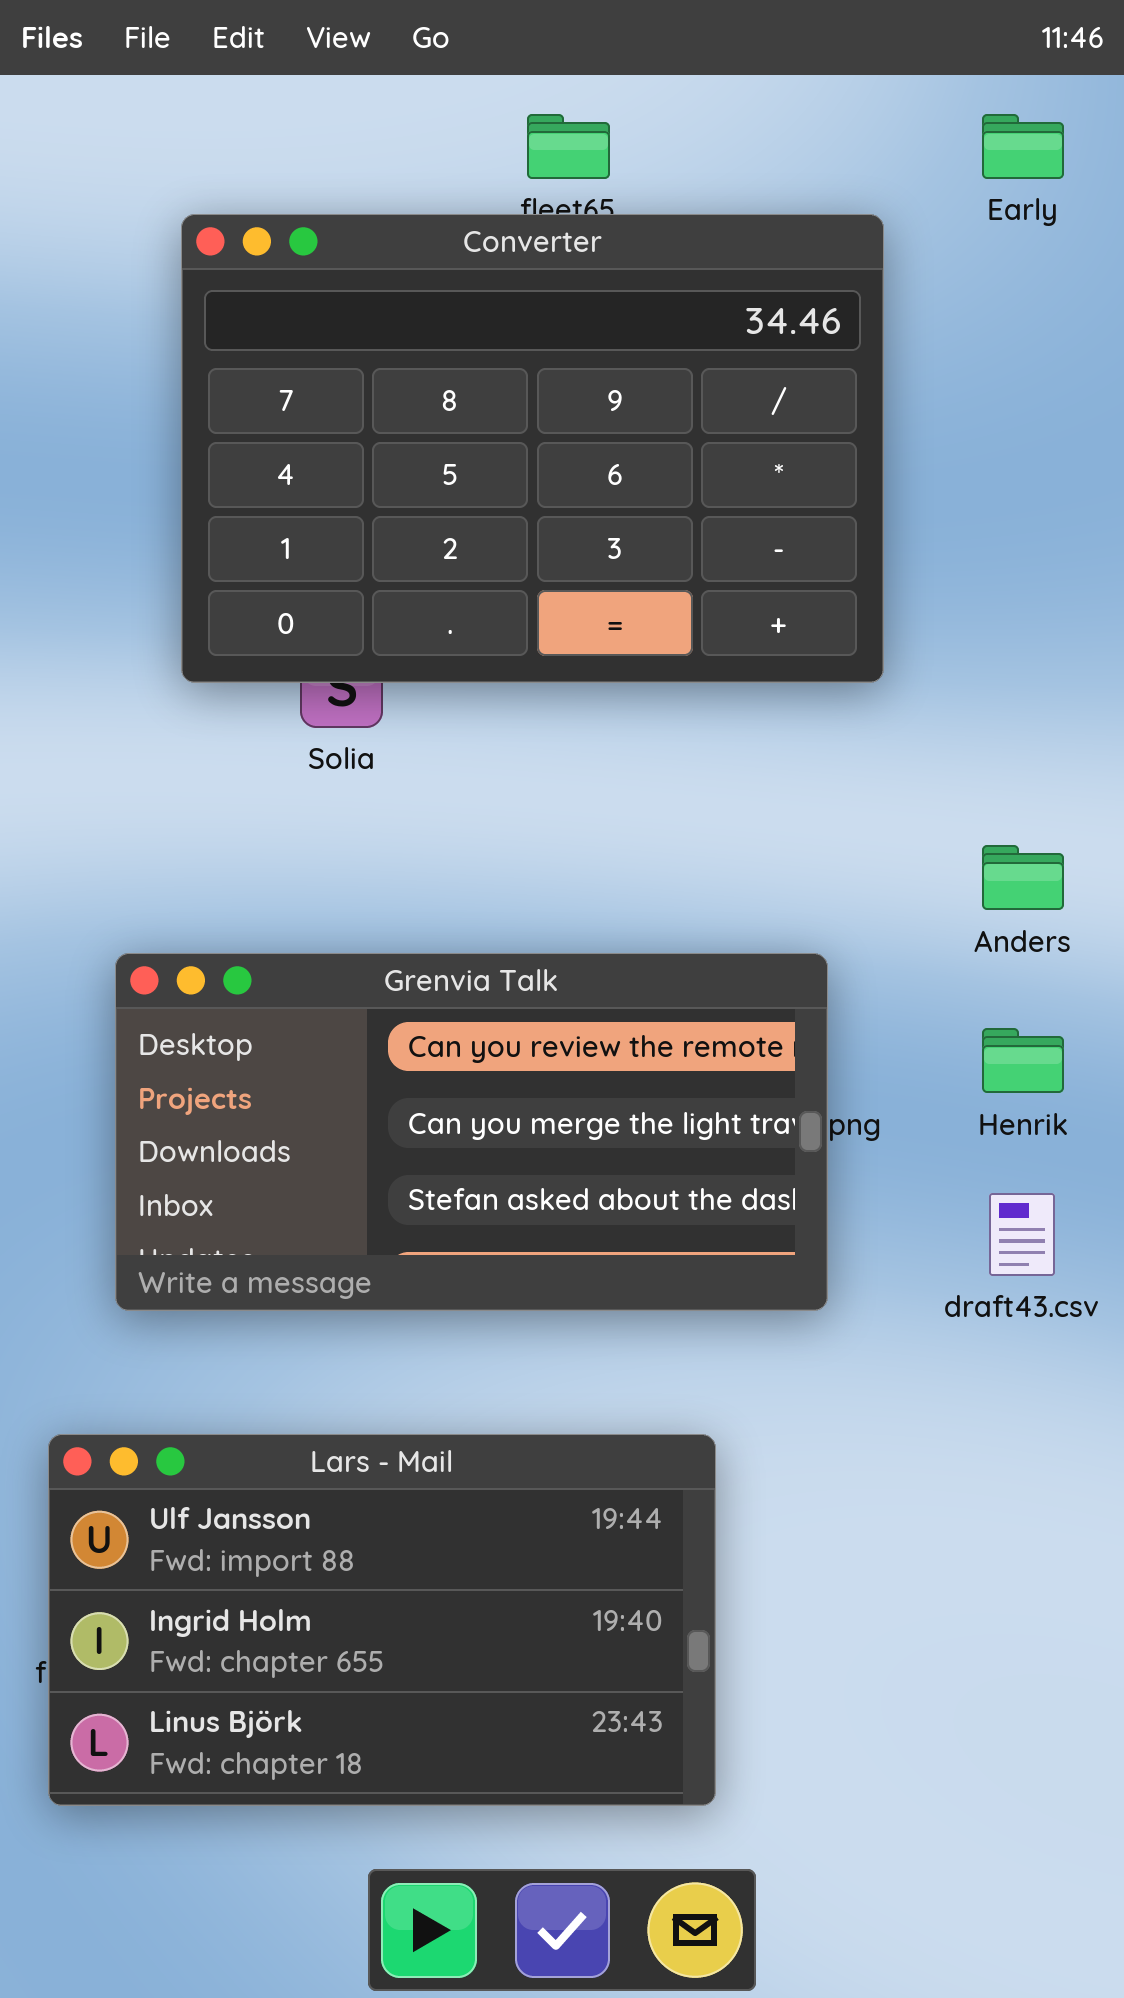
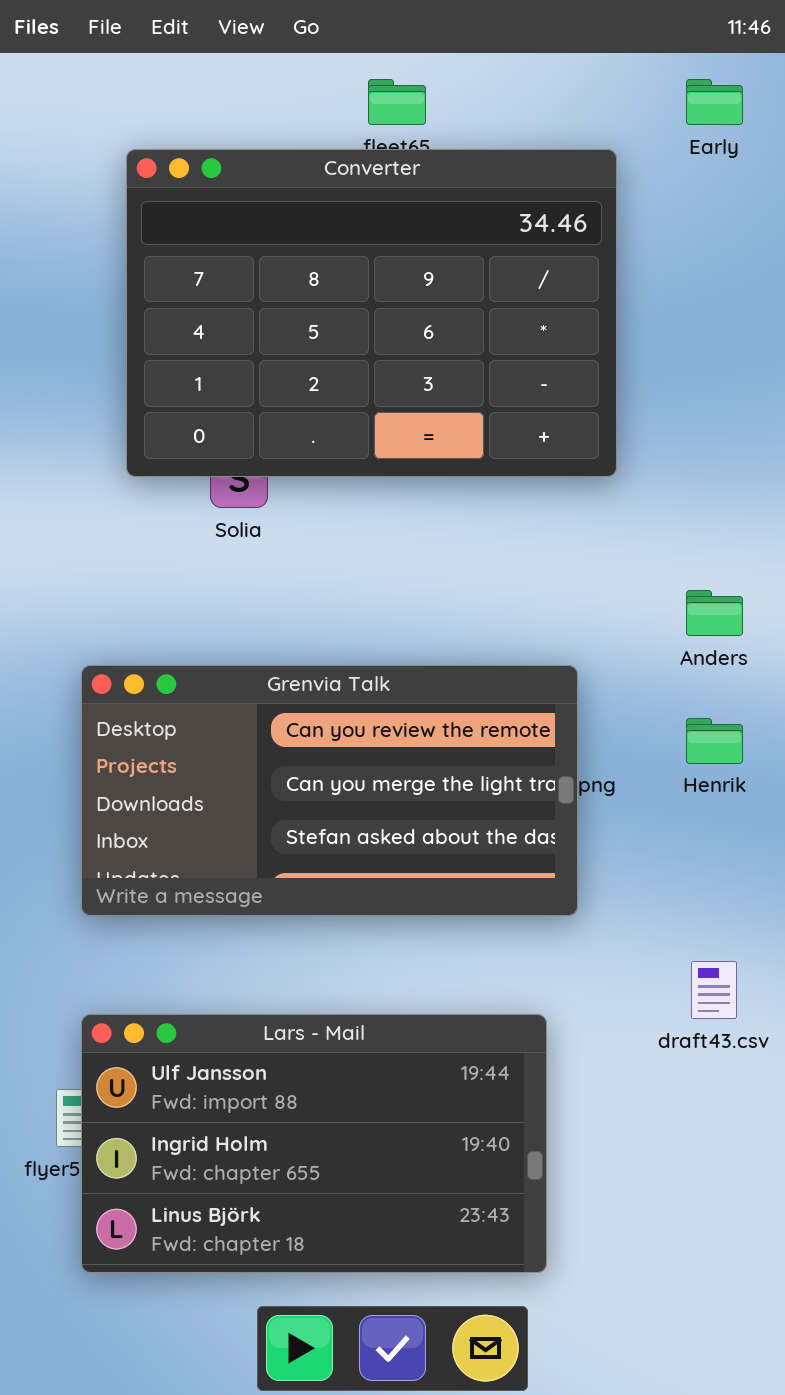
draft43.csv: [989,1193,1055,1276] -> [691,961,737,1019], moved
Lars - Mail: [48,1434,716,1806] -> [81,1014,547,1273], moved

